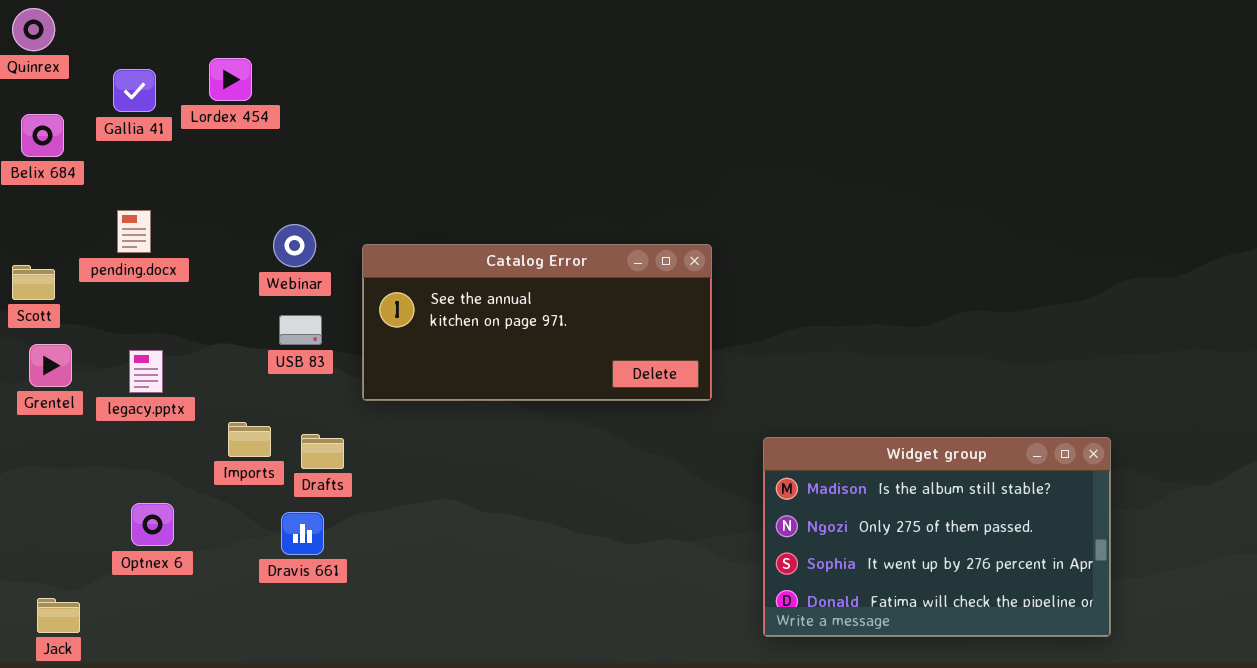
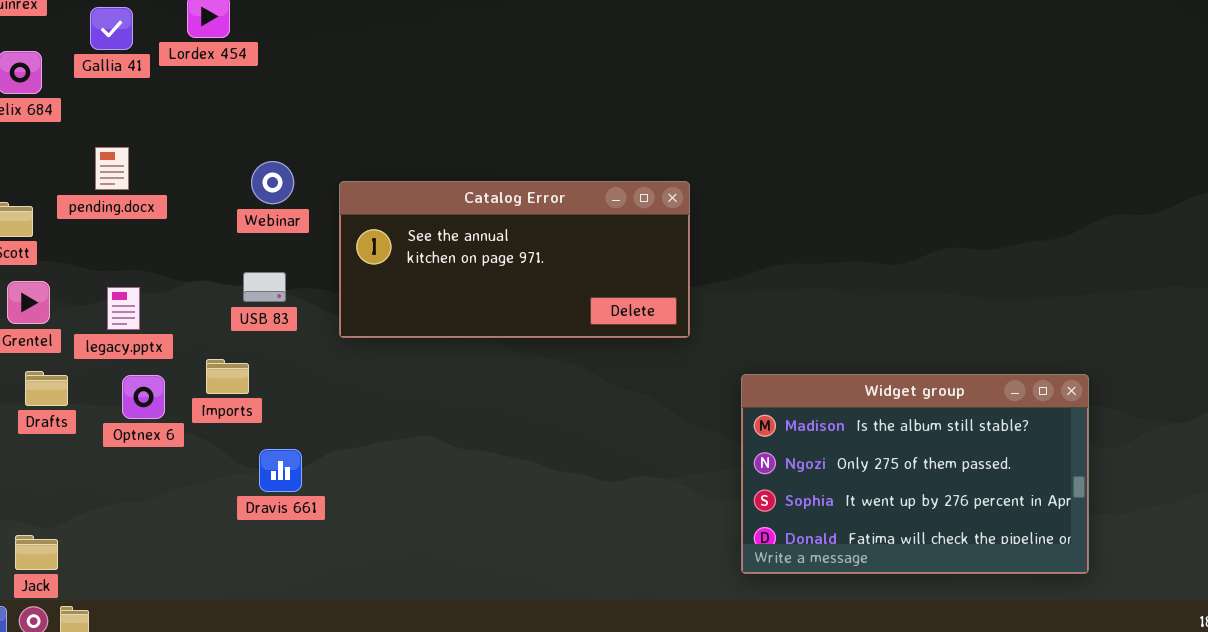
USB 83: [279,315,322,345] -> [243,272,286,302], moved
Drafts: [301,434,344,469] -> [25,371,68,406], moved
Optnex 6: [131,503,174,546] -> [122,375,165,419], moved

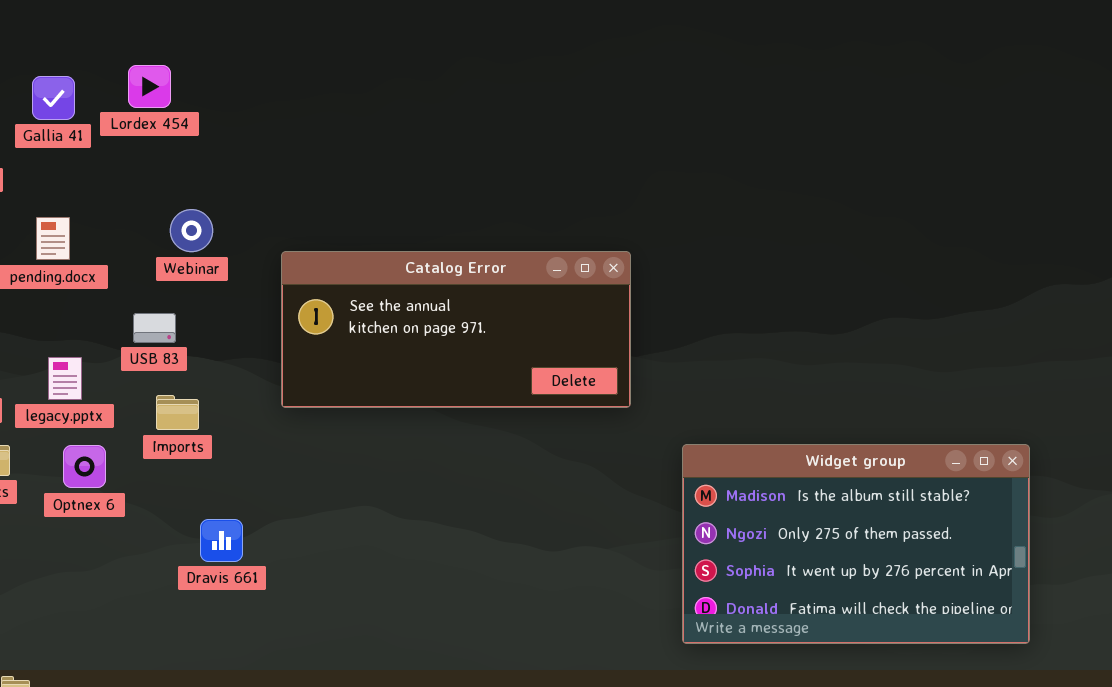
Webinar: [251,161,294,204] -> [170,209,213,252], moved
USB 83: [243,272,286,302] -> [133,313,176,343], moved
Imports: [206,359,249,394] -> [156,395,199,430], moved

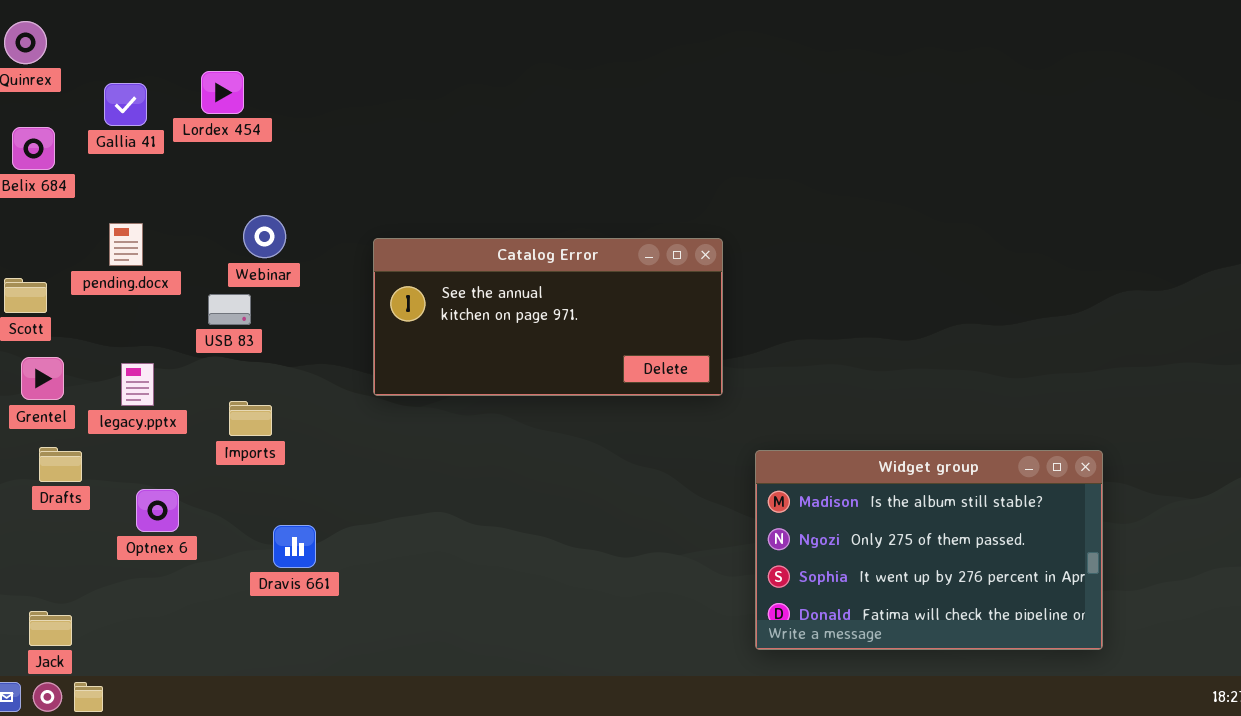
Catalog Error: [281,251,631,408] -> [373,238,723,396], moved
USB 83: [133,313,176,343] -> [208,294,251,325], moved
Optnex 6: [63,445,106,488] -> [136,489,179,532], moved

